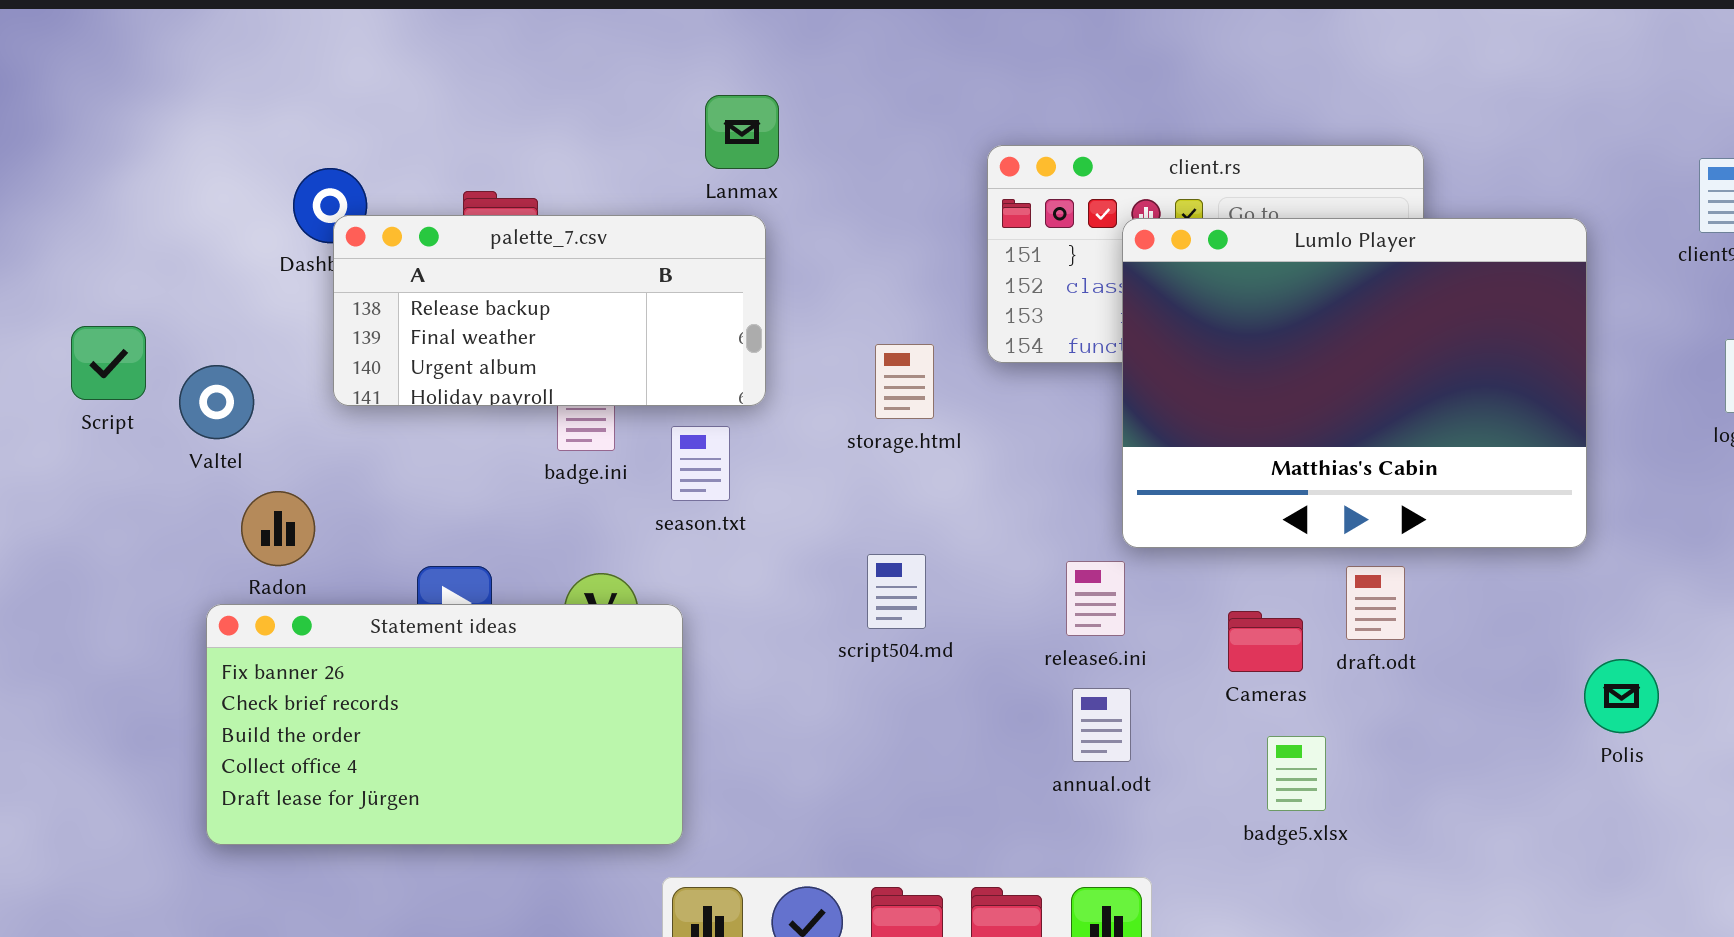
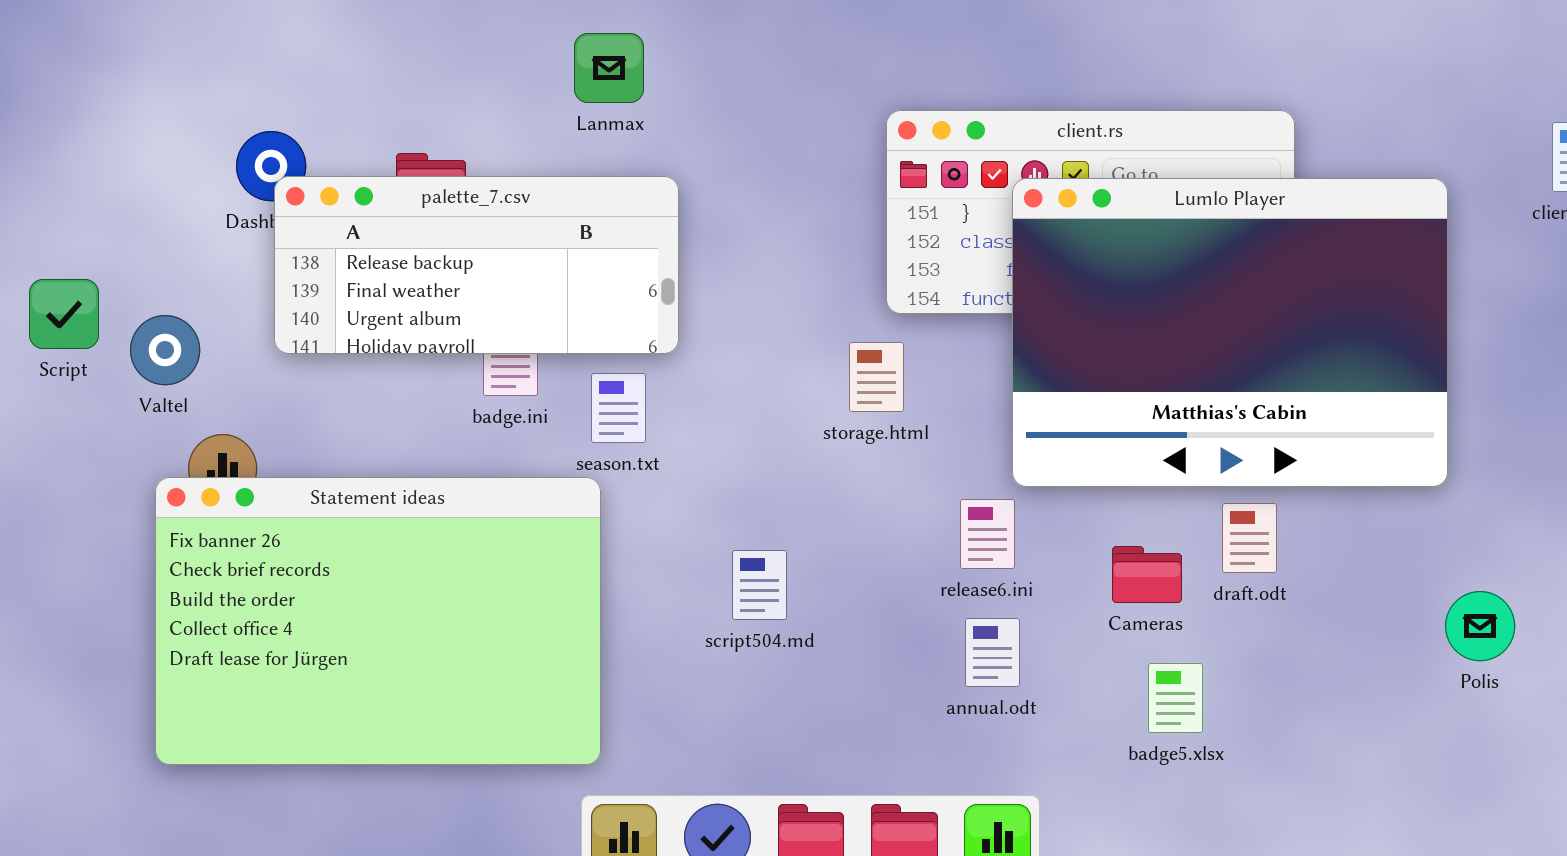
Lanmax: [705,95,779,169] -> [574,33,644,103], moved
storage.html: [875,344,934,419] -> [849,342,904,412], moved
script504.md: [867,554,926,629] -> [732,550,787,620], moved
Statement ideas: [206,604,683,845] -> [155,477,601,765], resized

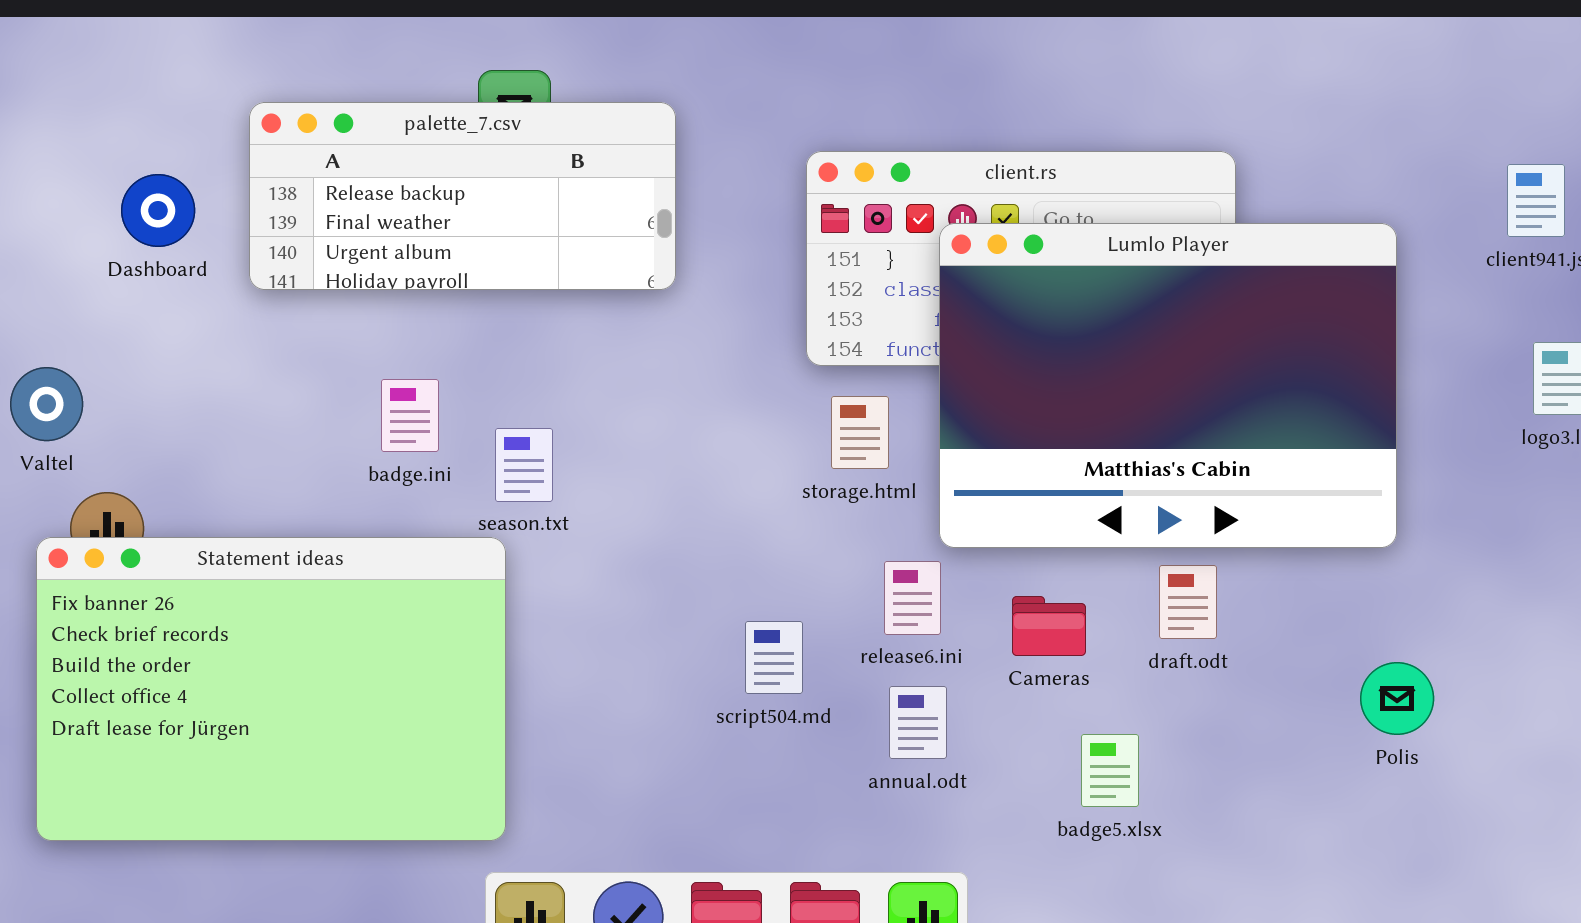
palette_7.csv: [274,176,679,354] -> [249,102,676,290], moved
storage.html: [849,342,904,412] -> [831,396,889,469], moved
Cameras: [1112,546,1182,603] -> [1012,596,1086,656], moved
script504.md: [732,550,787,620] -> [745,621,803,694], moved
Polis: [1445,591,1515,661] -> [1360,662,1434,735], moved

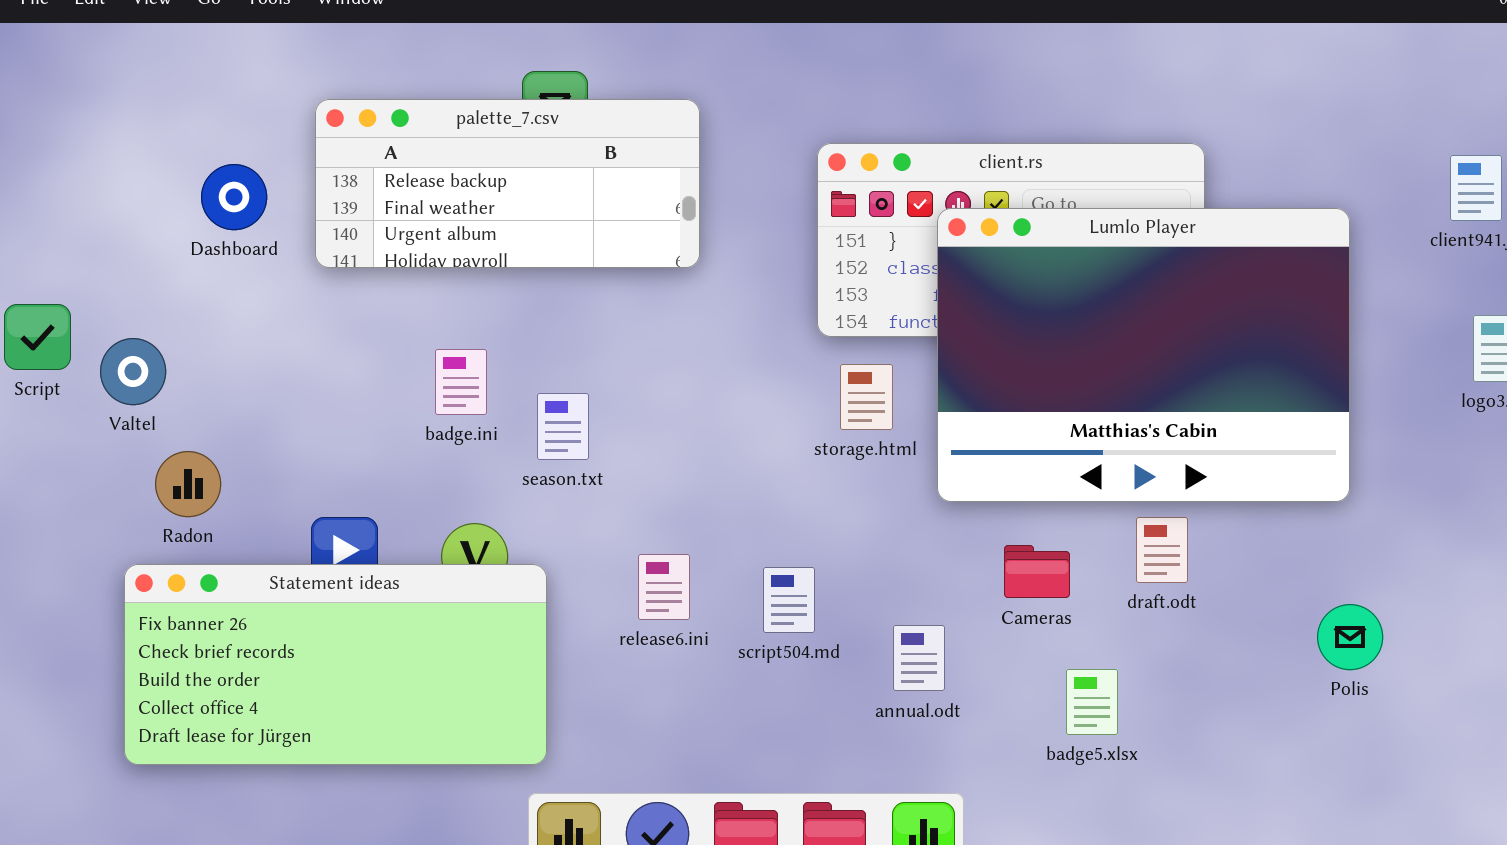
Statement ideas: [36,537,506,841] -> [124,564,547,765], resized
release6.ini: [884,561,941,635] -> [638,554,690,620], moved

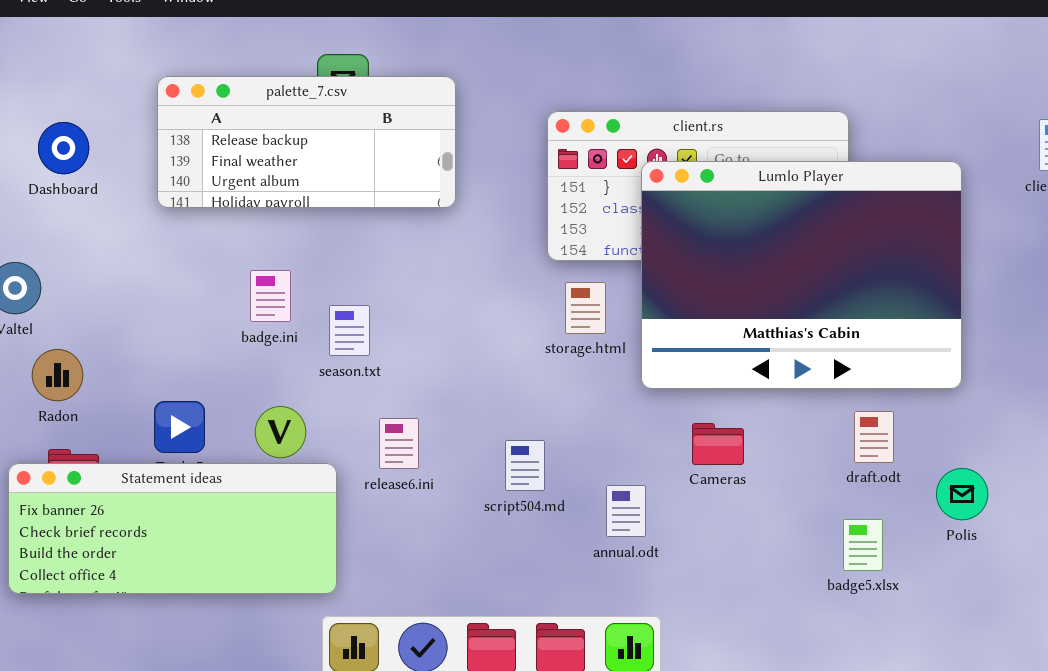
Dashboard: [201,164,267,230] -> [38,122,89,174], moved
draft.odt: [1136,517,1188,583] -> [854,411,894,463], moved
release6.ini: [638,554,690,620] -> [379,418,419,469], moved
Statement ideas: [124,564,547,765] -> [8,463,337,594], resized
badge5.xlsx: [1066,669,1118,735] -> [843,519,883,571], moved

